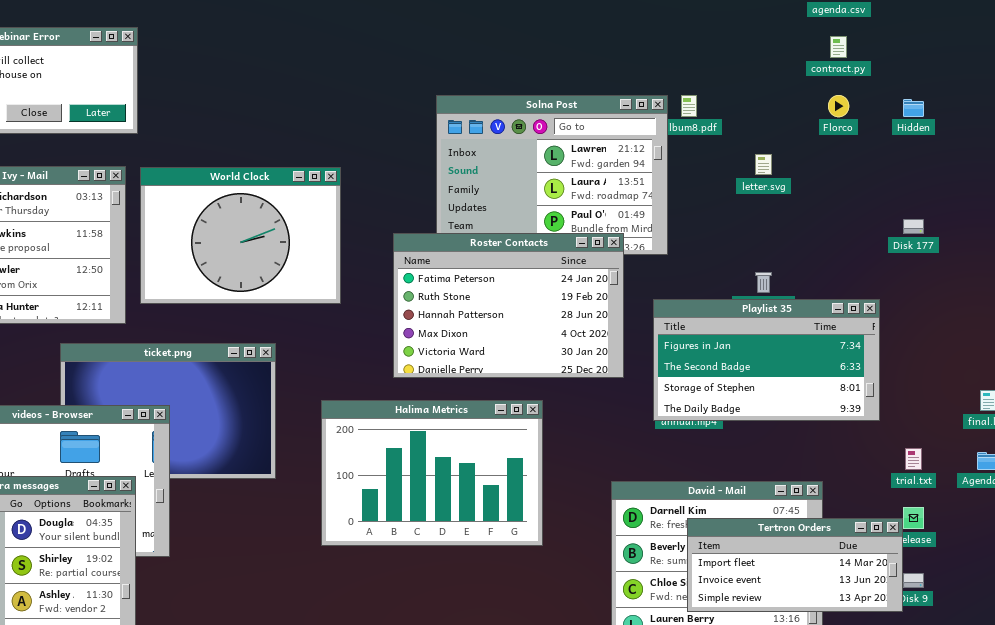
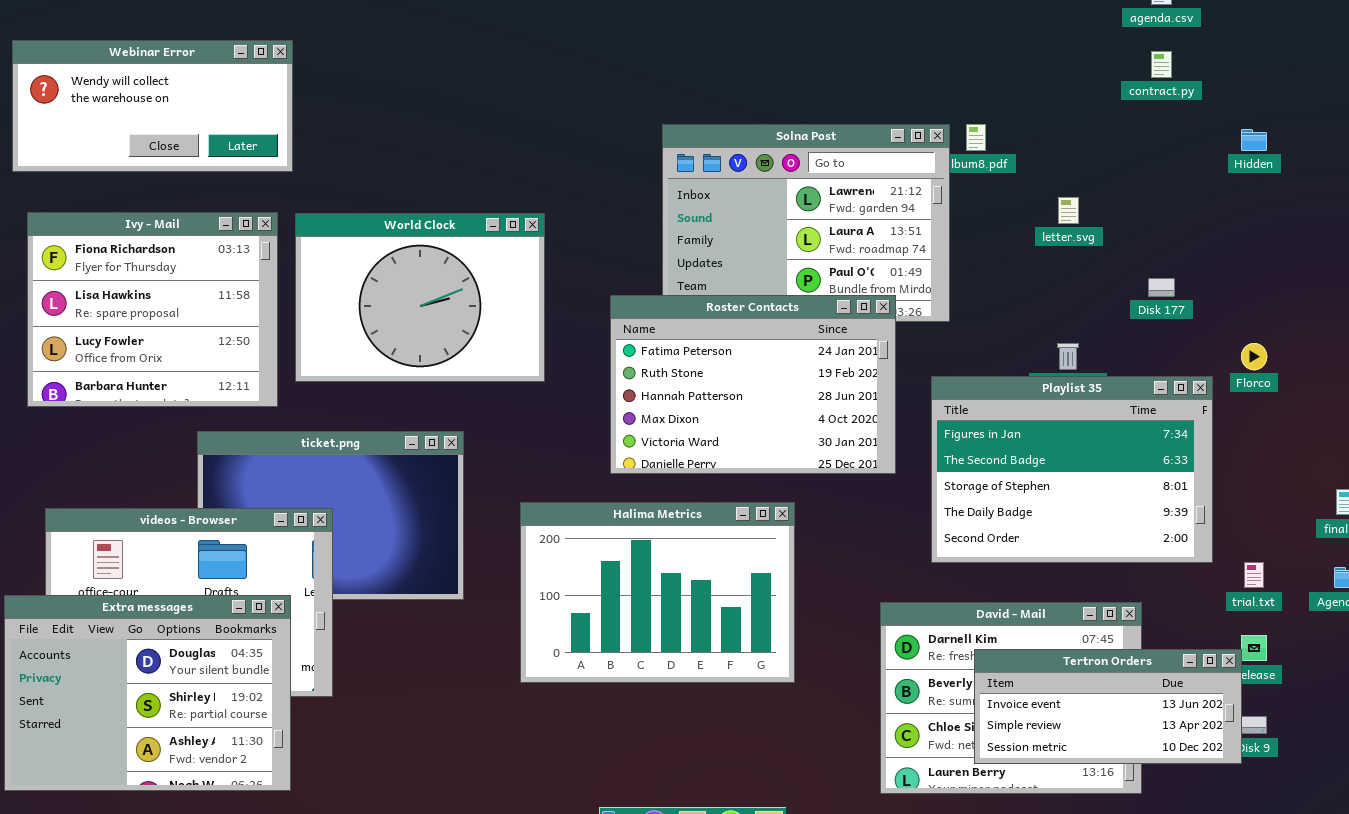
Florco: [828,95,849,117] -> [1241,343,1267,370], moved
Disk 177: [903,219,924,234] -> [1148,278,1175,297], moved
Playlist 35: [653,299,880,421] -> [931,376,1213,563], resized
Tertron Orders: [687,518,903,612] -> [974,649,1242,764], scrolled down 1 row

